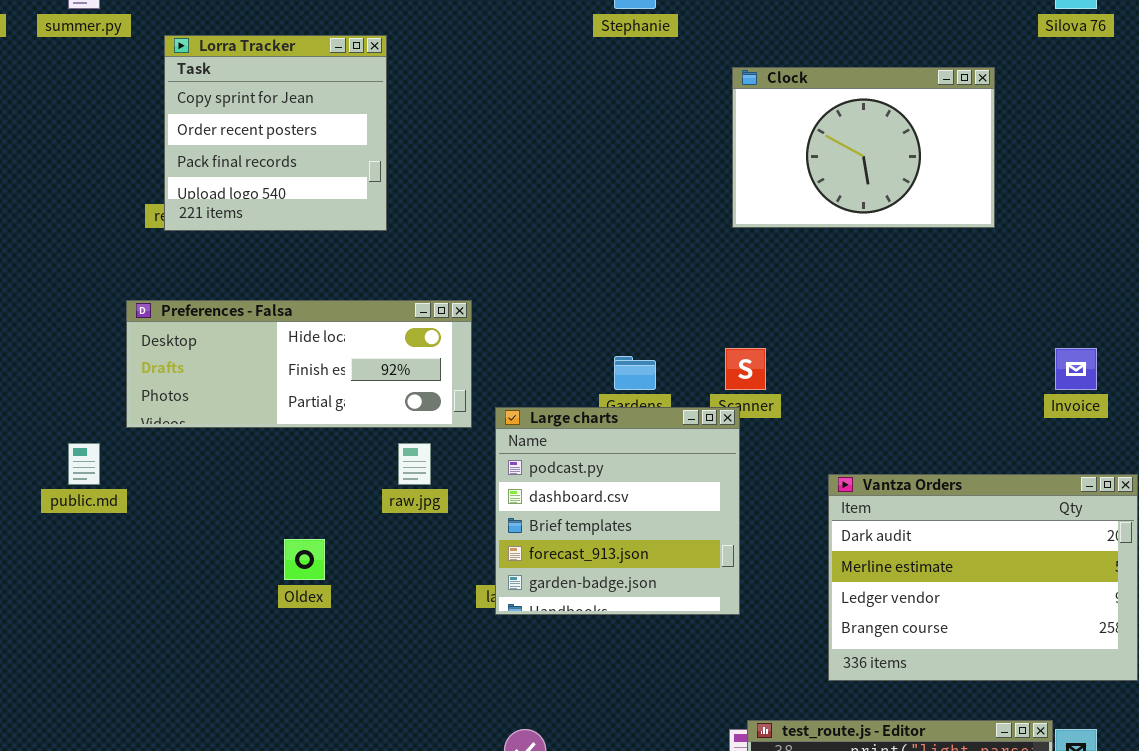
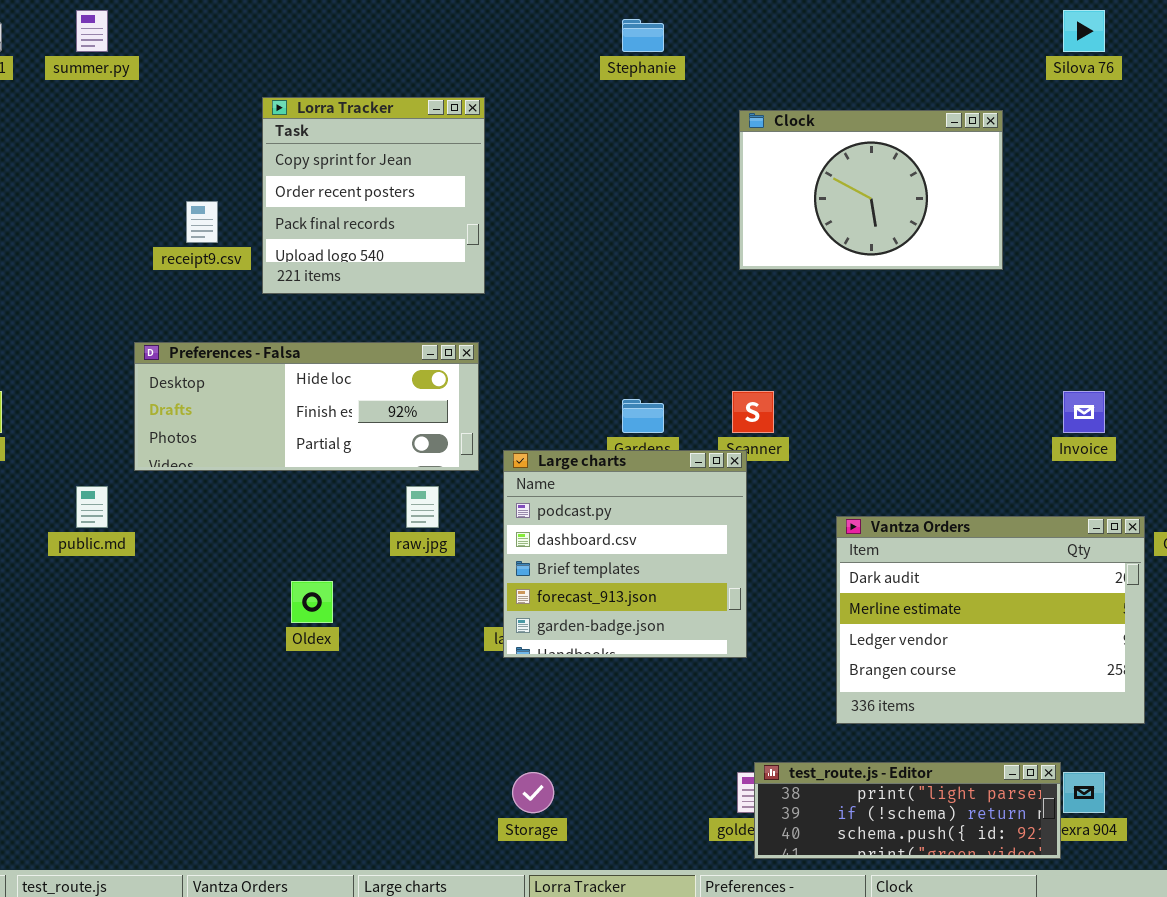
Lorra Tracker: [164,35,387,231] -> [262,97,485,294], moved

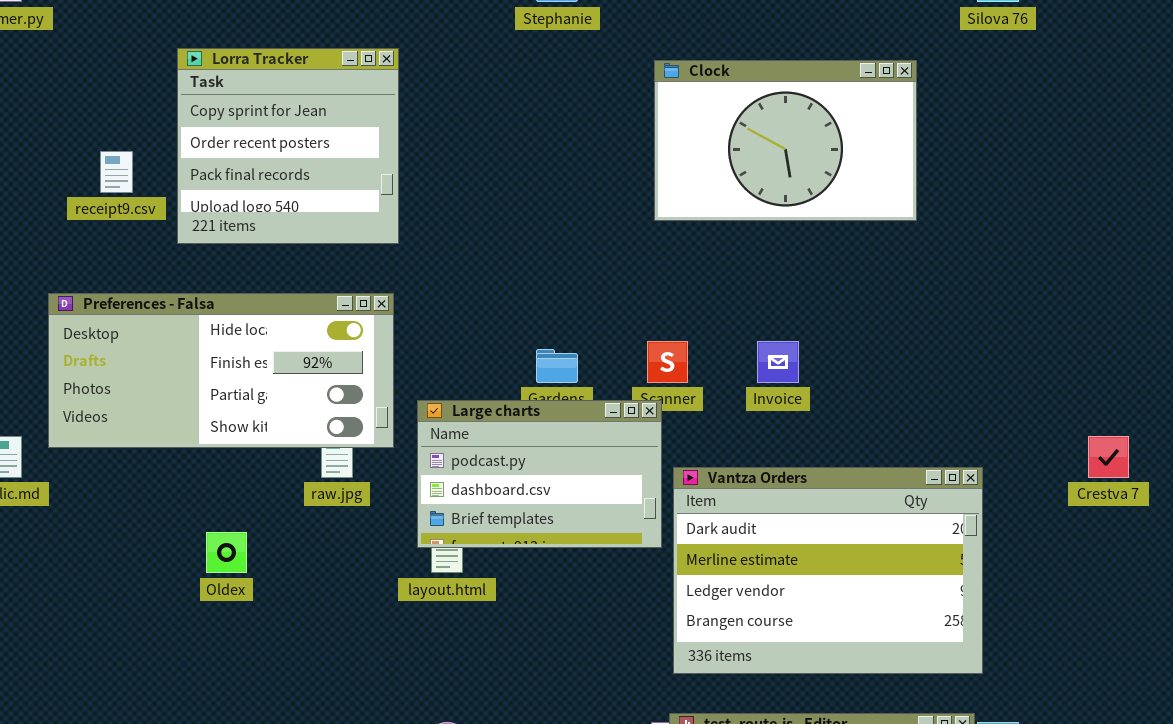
Preferences - Falsa: [134,342,479,471] -> [48,293,394,448], resized
Invoice: [1063,391,1105,433] -> [757,341,799,383], moved
Large charts: [503,450,747,658] -> [417,400,662,548], resized
Vantza Orders: [836,516,1145,724] -> [673,467,983,674], moved

